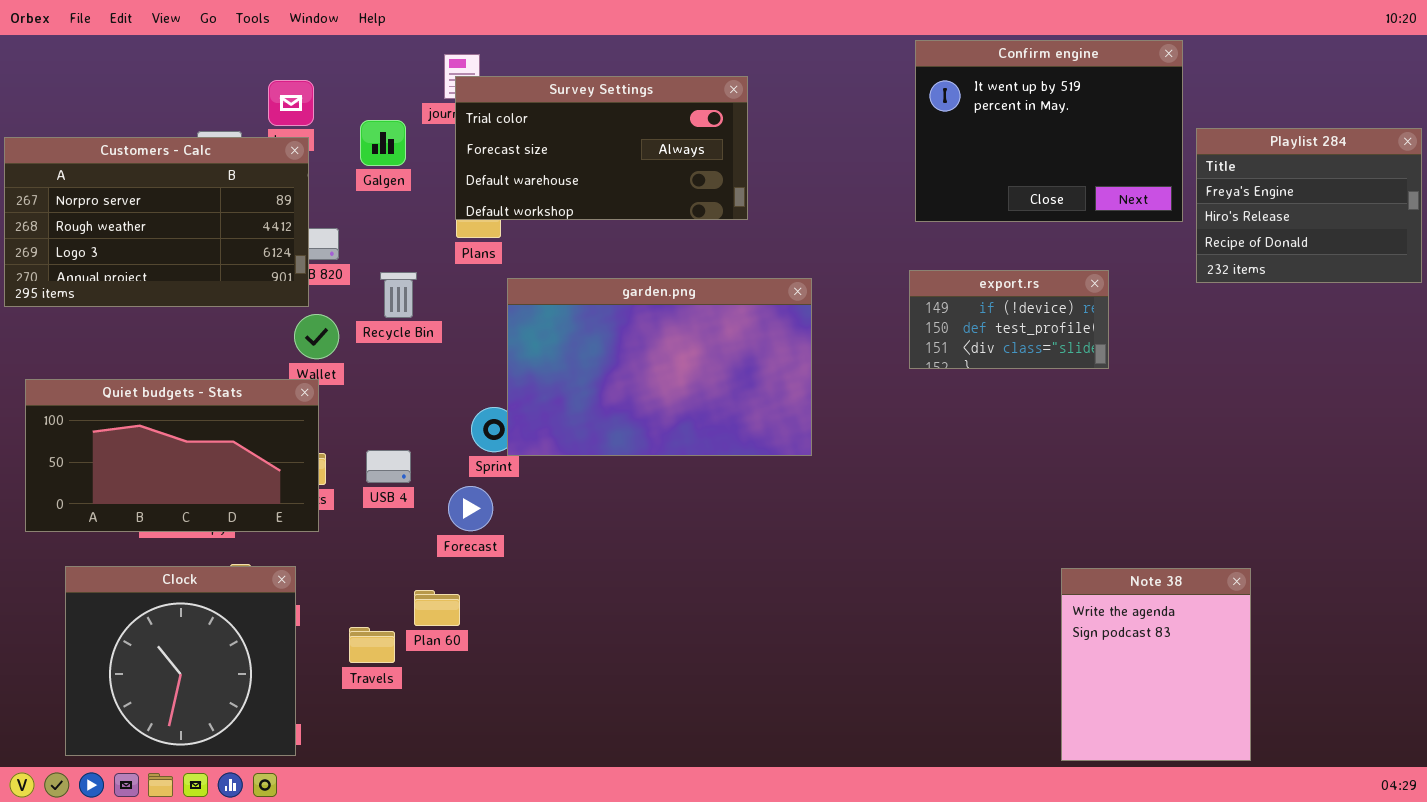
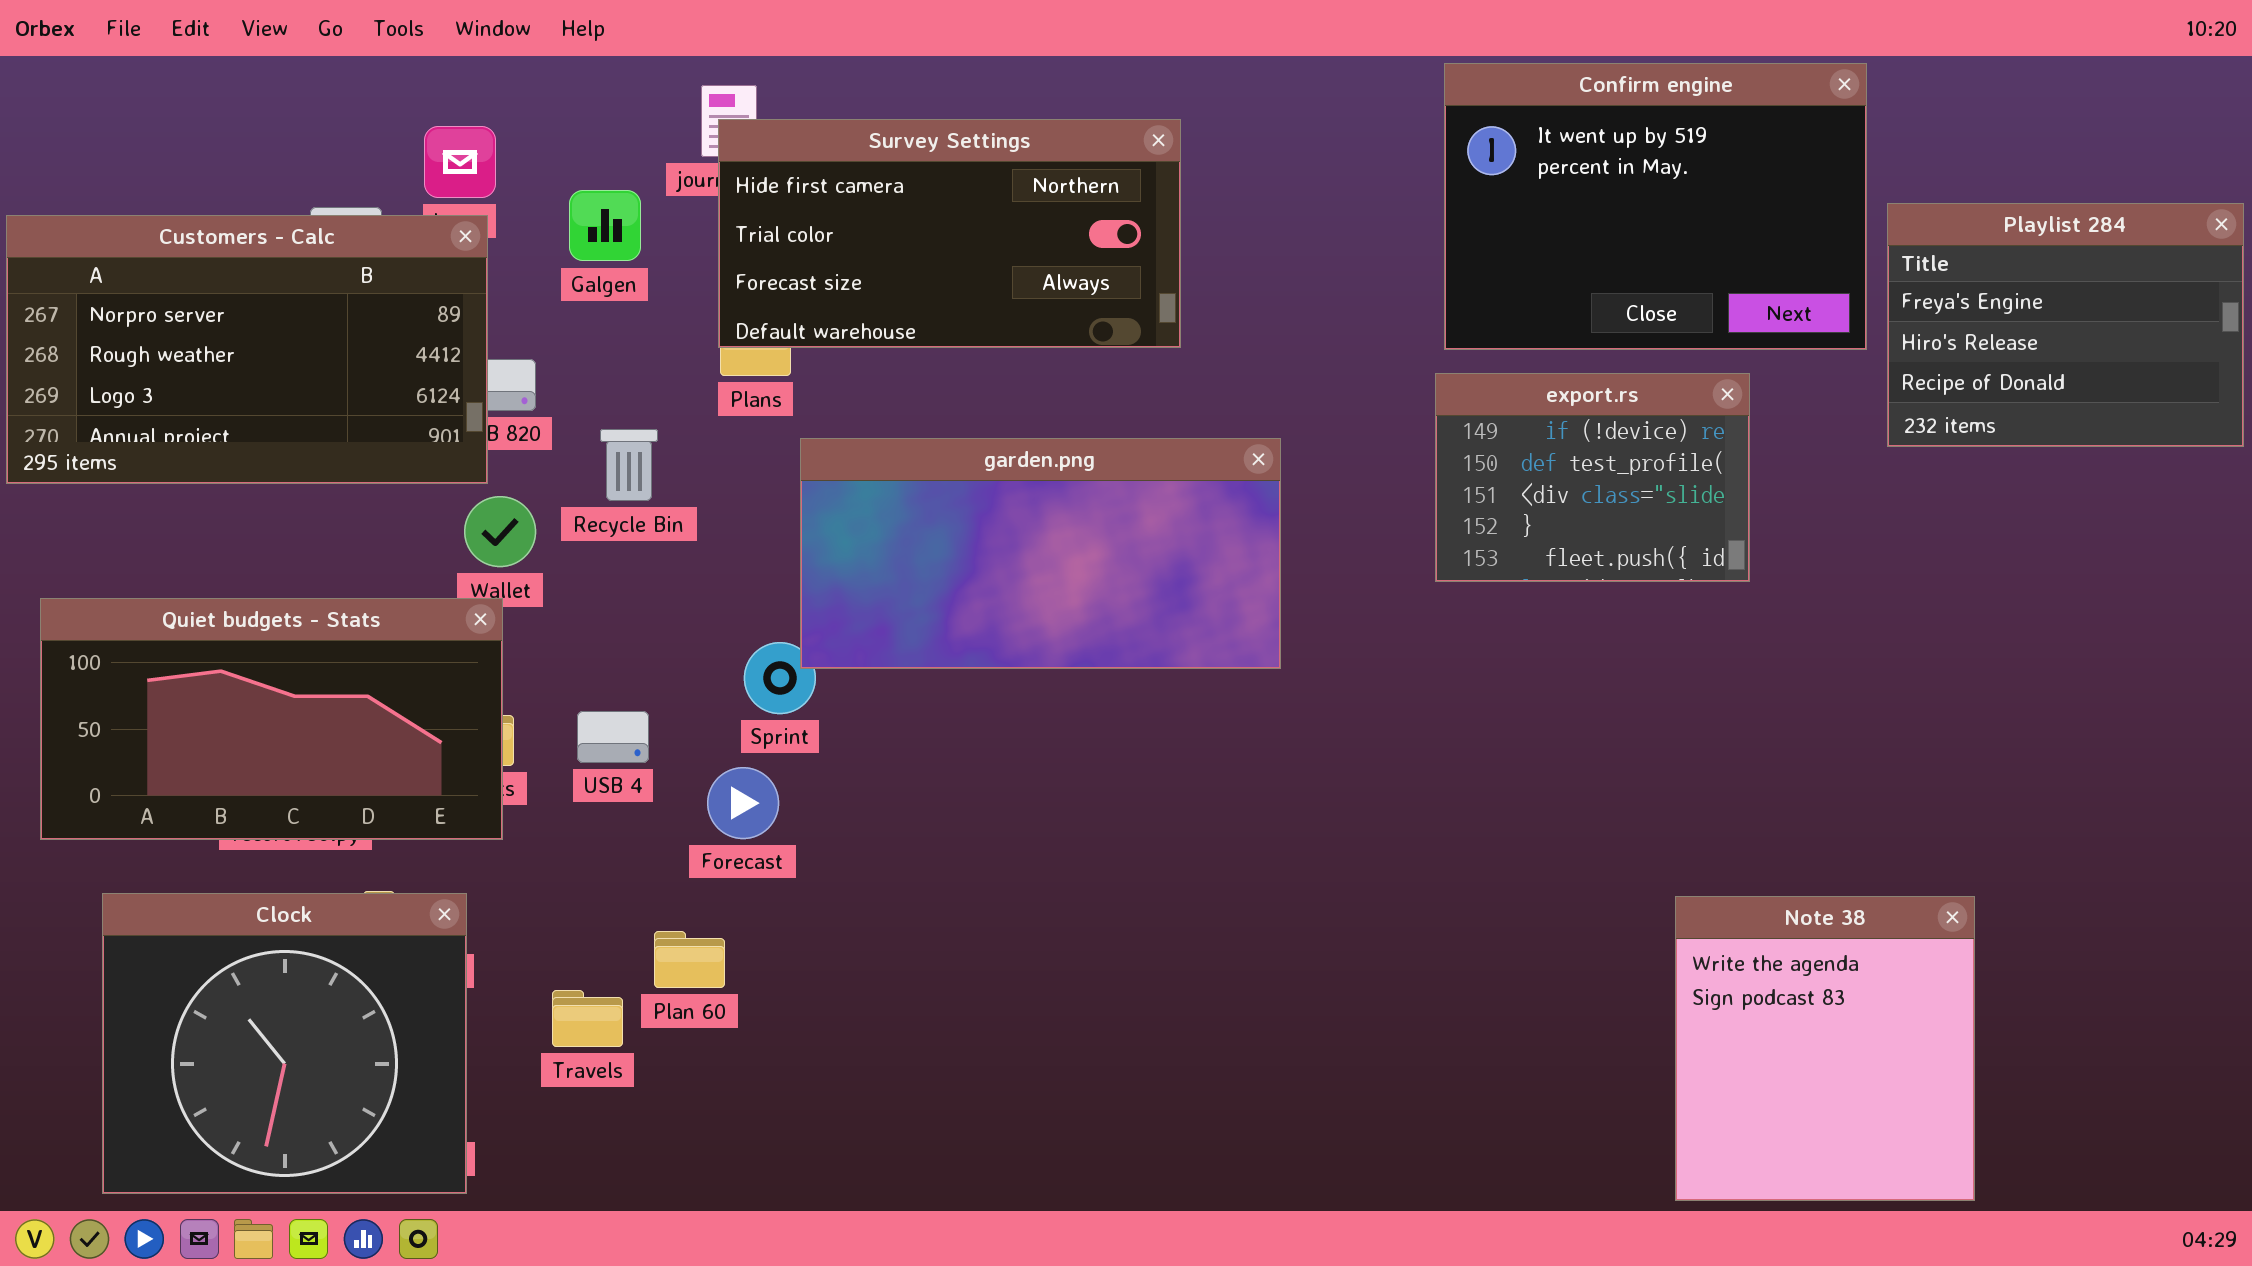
Survey Settings: [455,76,748,220] -> [718,119,1181,348], scrolled up 1 row
export.rs: [909,270,1109,369] -> [1435,373,1750,582], resized
garden.png: [507,278,812,456] -> [800,438,1281,669], resized

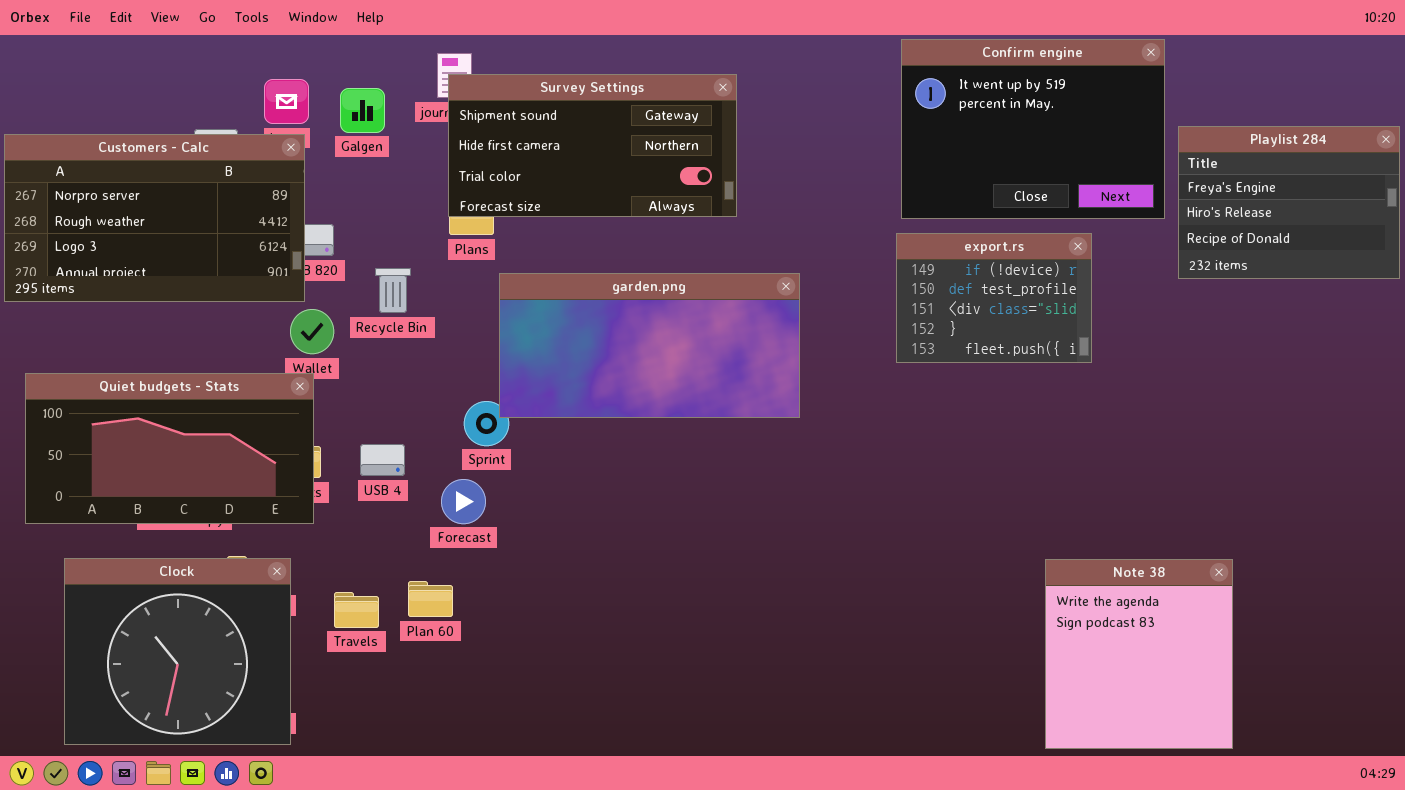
Survey Settings: [718,119,1181,348] -> [448,74,737,217], scrolled up 1 row
Galgen: [569,190,641,261] -> [340,88,385,133], moved
Travels: [552,990,623,1047] -> [334,592,379,628], moved

